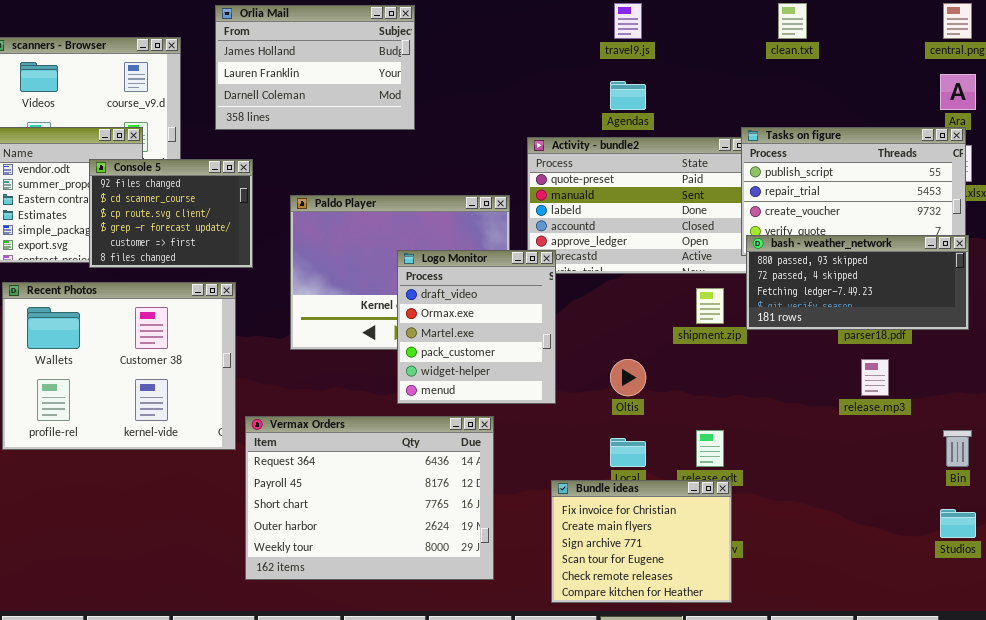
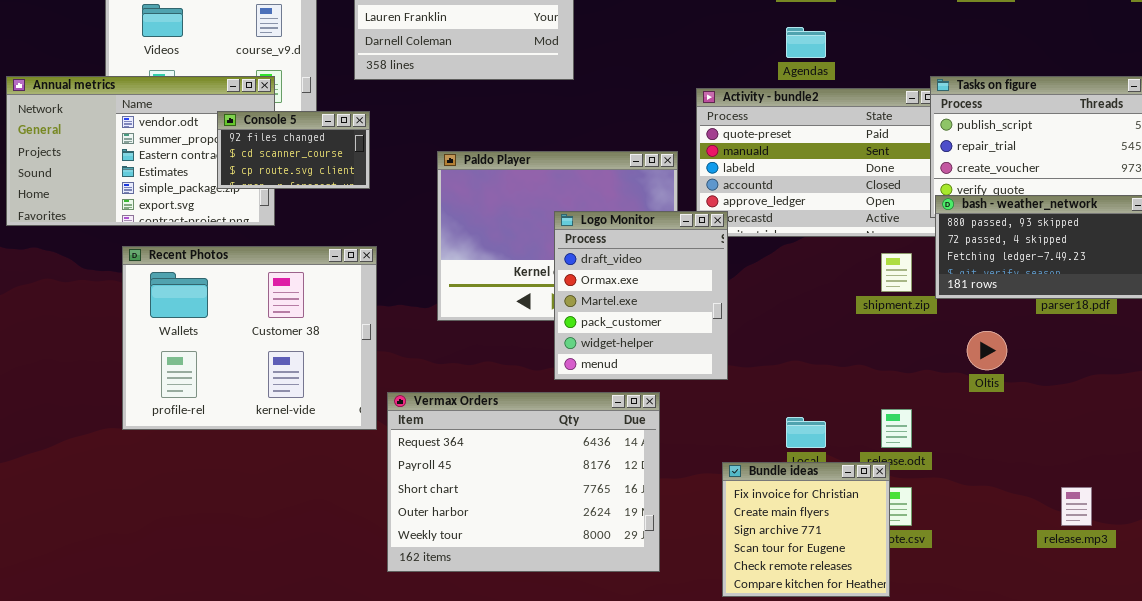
Console 5: [89,159,253,268] -> [217,111,370,189], resized
Oltis: [610,359,646,396] -> [967,331,1007,370], moved
release.mp3: [861,359,889,396] -> [1061,487,1092,526], moved
Bundle ideas: [551,480,732,603] -> [722,462,890,597], resized

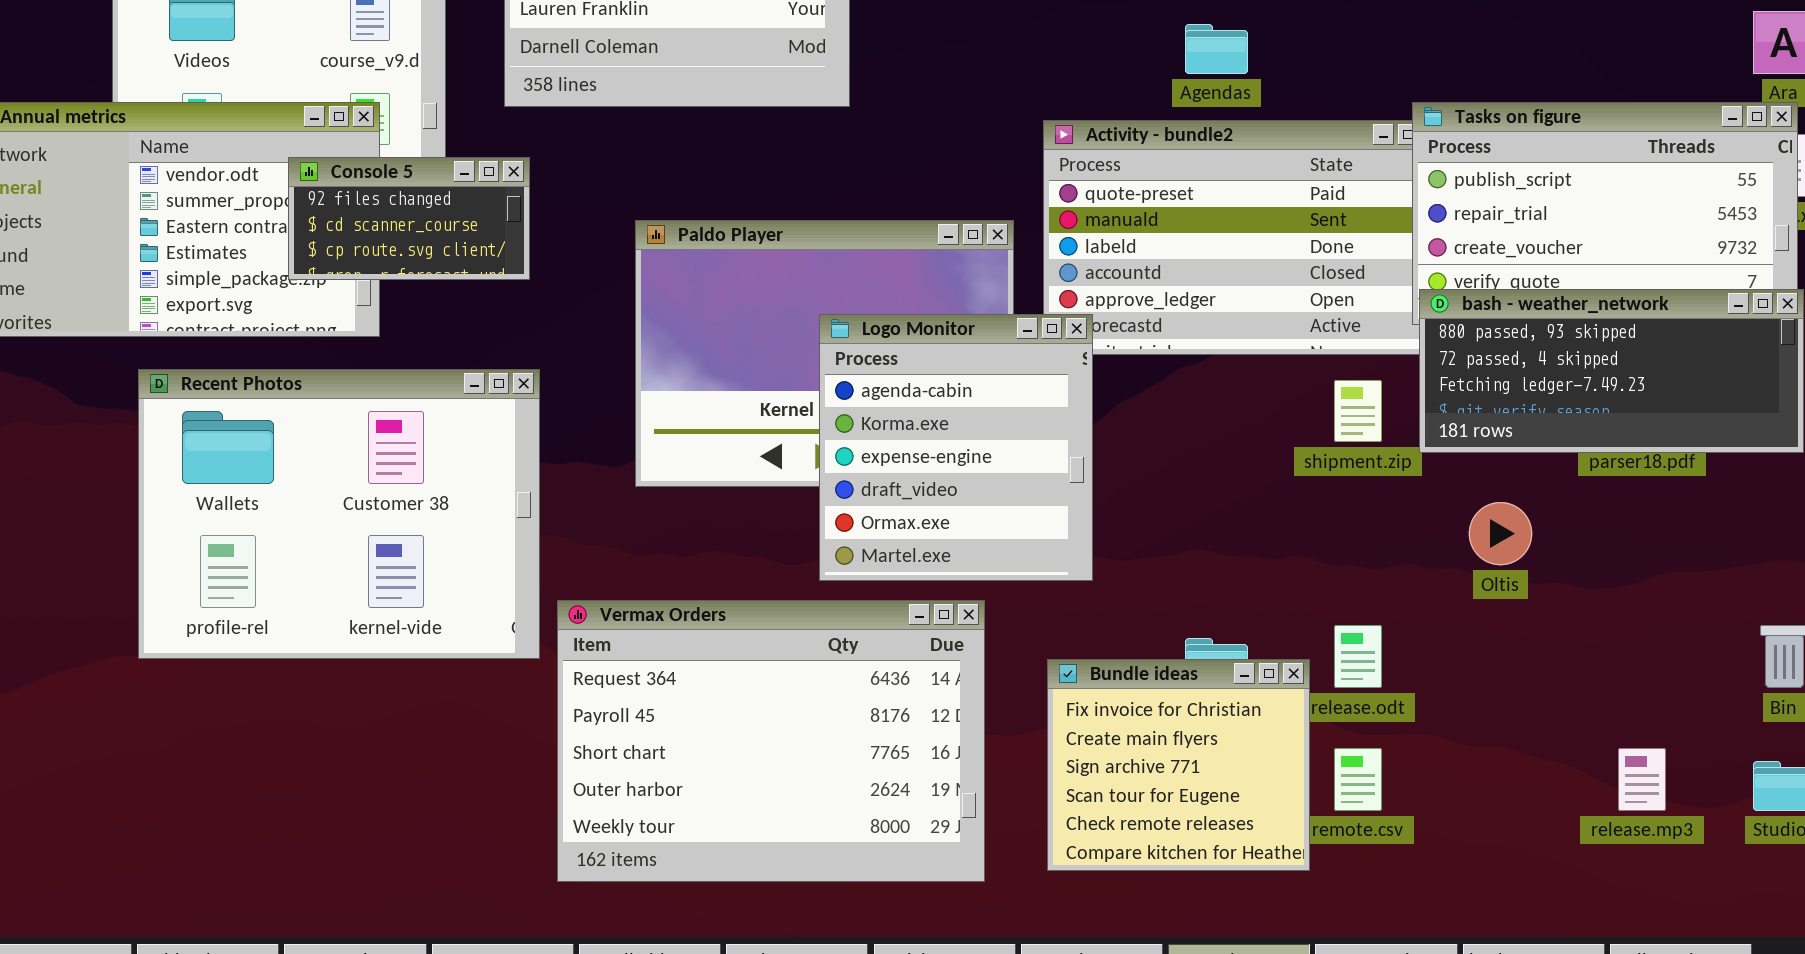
Logo Monitor: [554,211,728,380] -> [819,314,1093,581], scrolled up 3 rows
Bundle ideas: [722,462,890,597] -> [1047,659,1310,871], moved

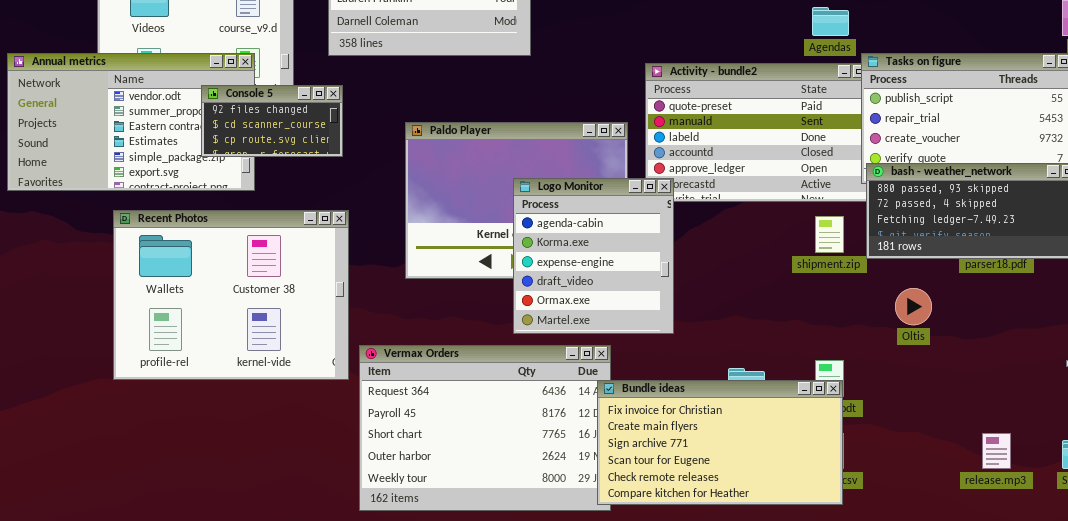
Agendas: [1185,24,1248,74] -> [812,7,849,36], moved
Bundle ideas: [1047,659,1310,871] -> [597,380,843,505], moved, resized

